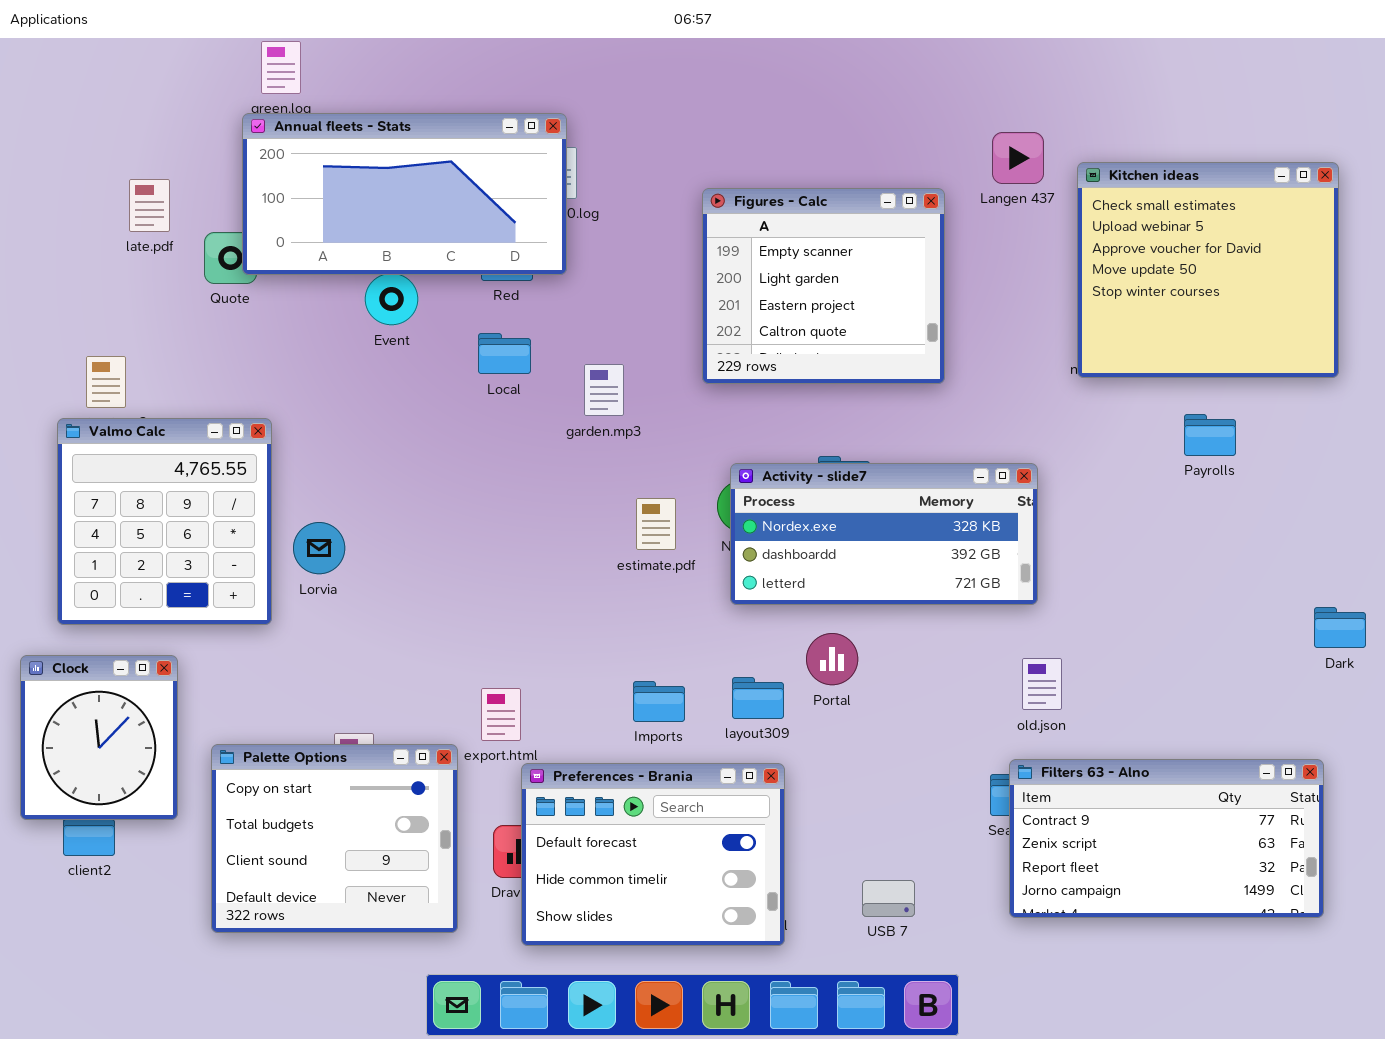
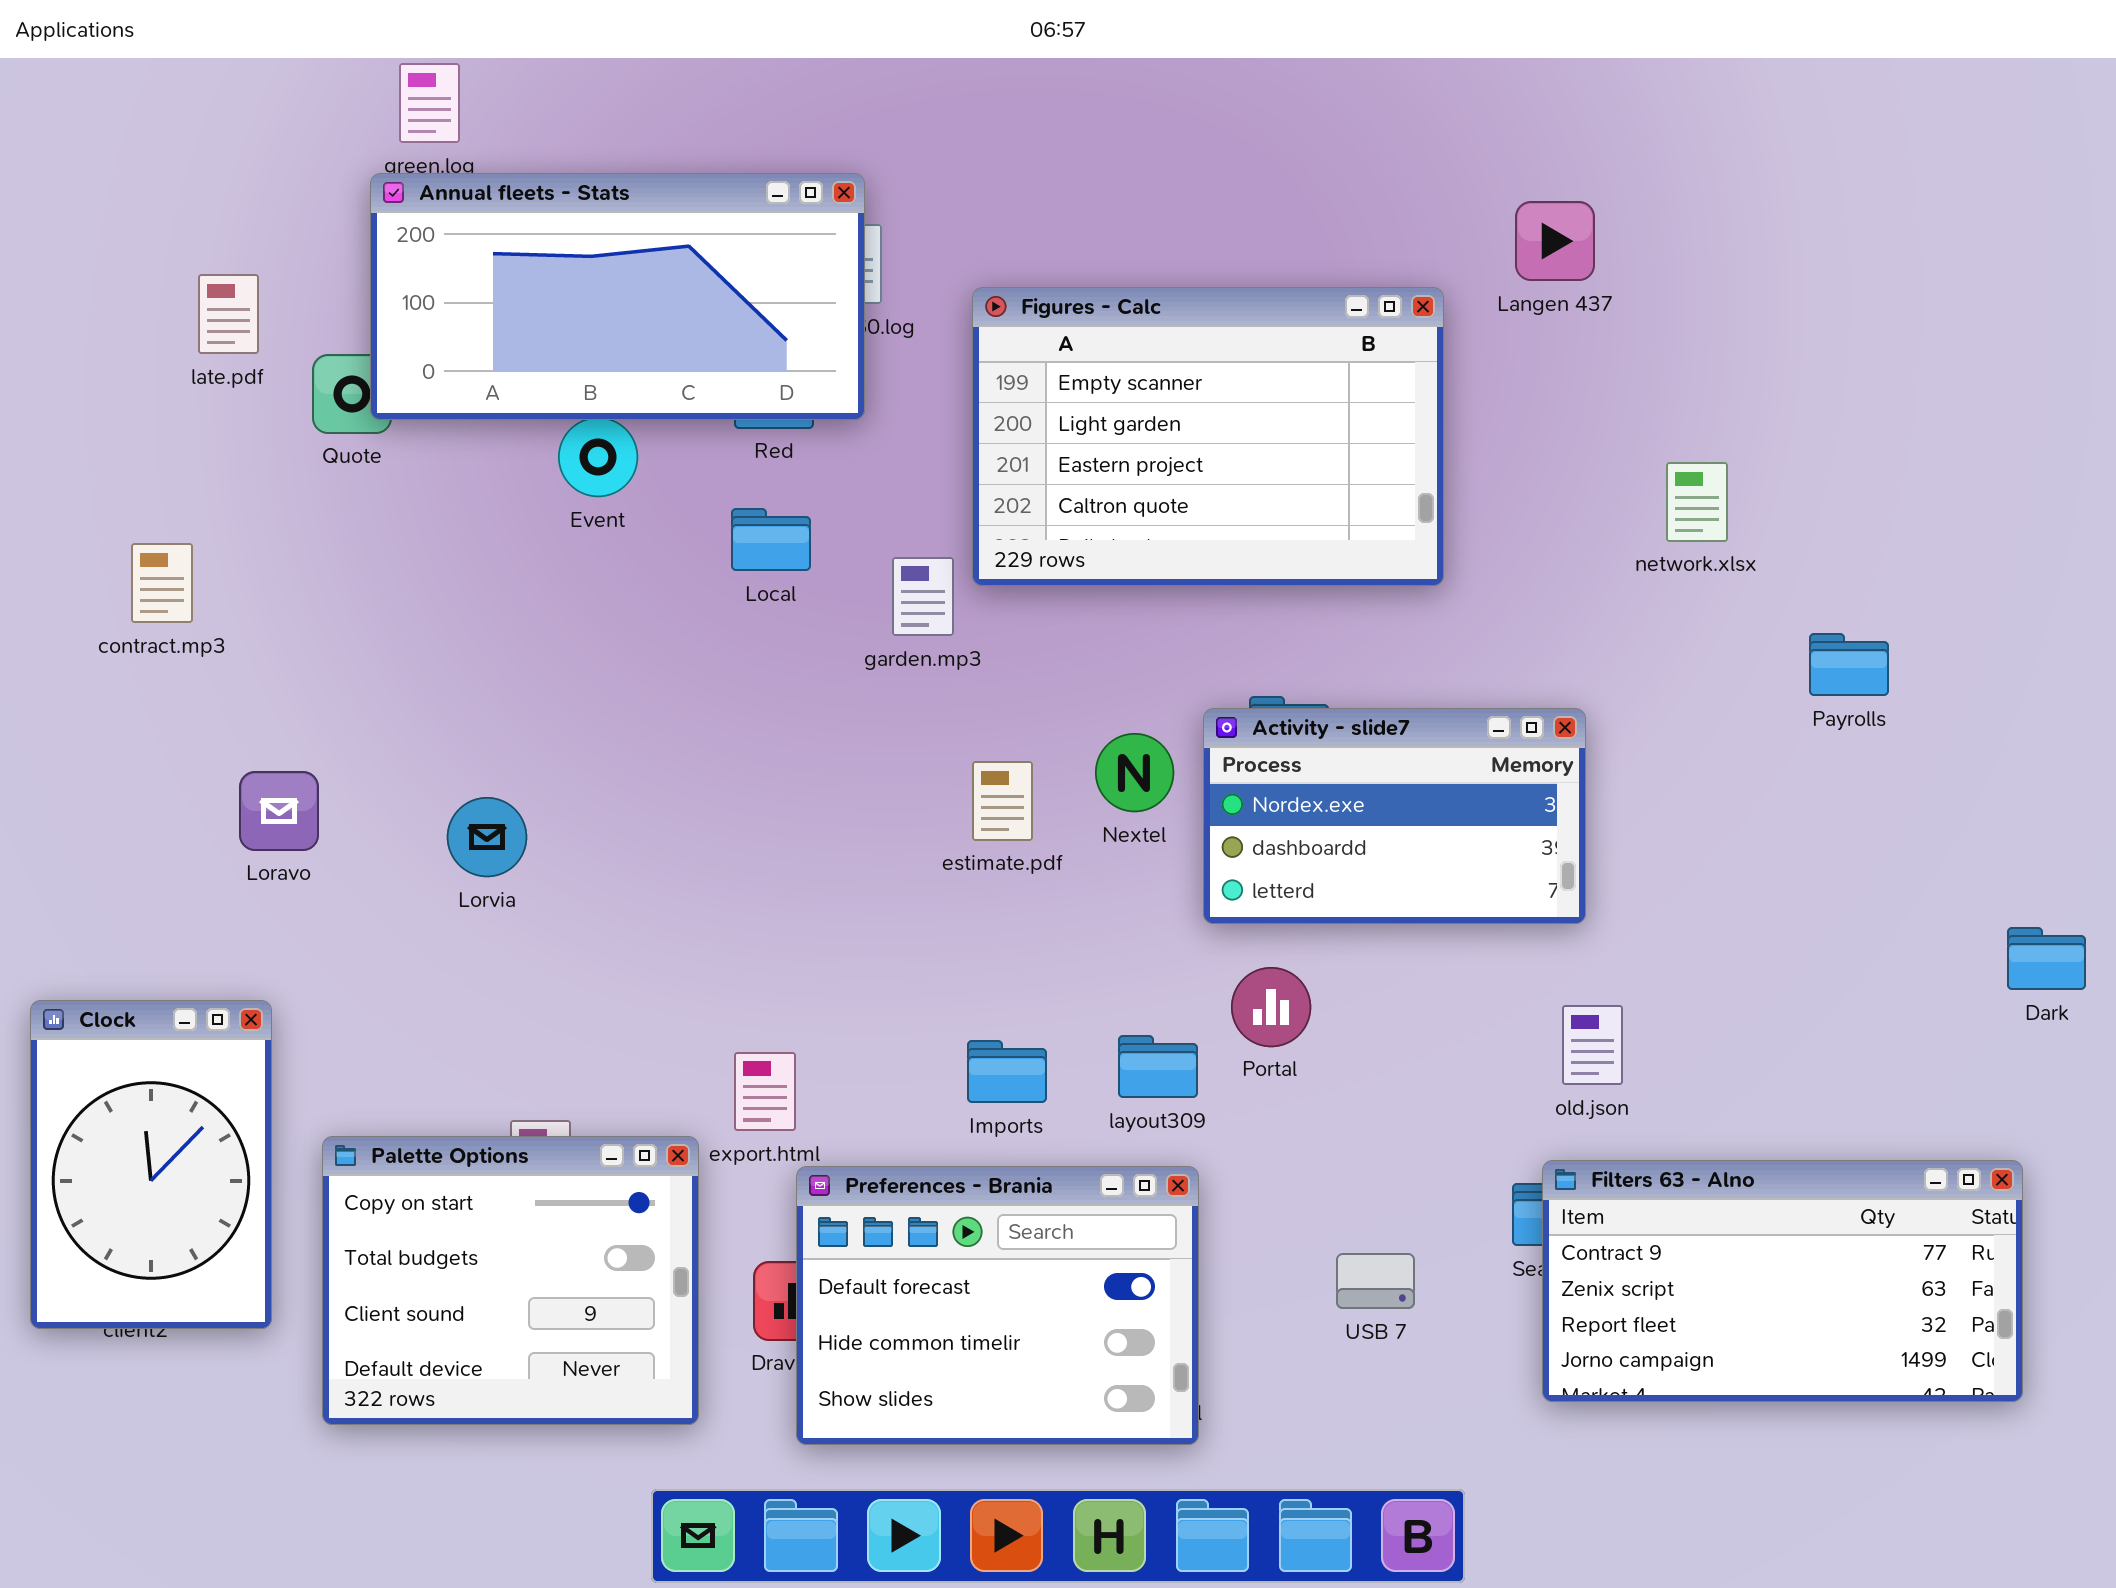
Kitchen ideas: [1077,162,1339,378] -> none, closed
Figures - Calc: [702,188,945,384] -> [972,287,1444,586], resized
Valmo Calc: [57,418,272,625] -> none, closed
Activity - slide7: [730,463,1038,605] -> [1203,708,1586,924], resized
Clock: [20,655,178,820] -> [30,1000,272,1329], resized
USB 7: [862,880,915,917] -> [1336,1253,1415,1309], moved

